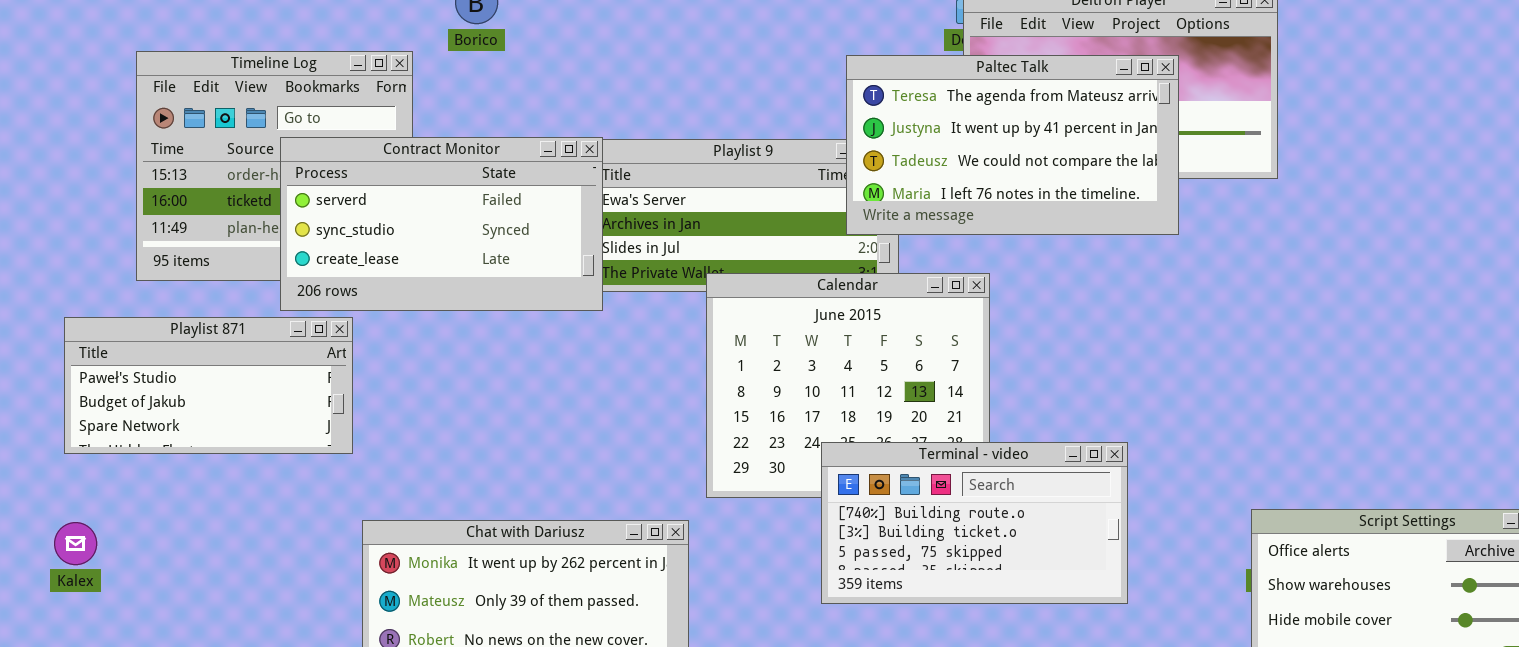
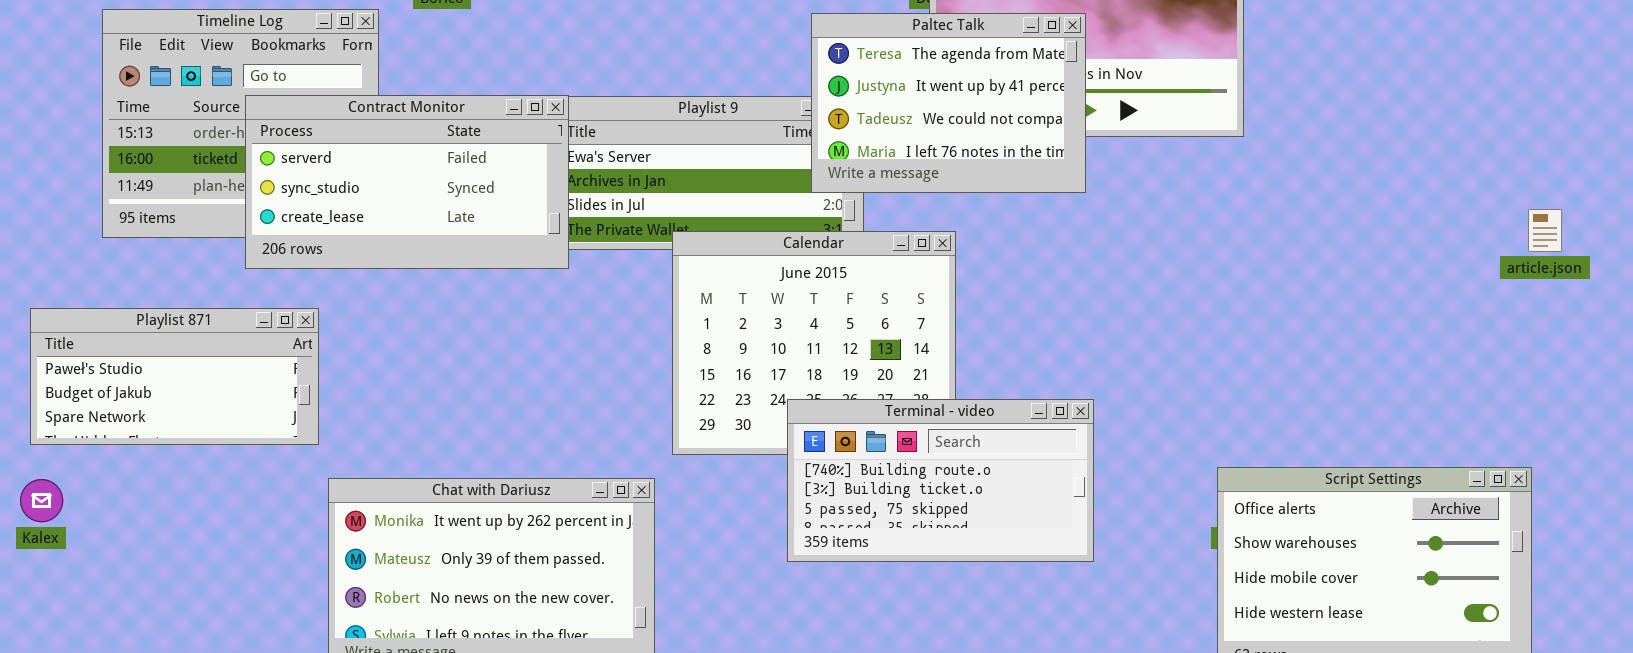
Paltec Talk: [846,55,1179,235] -> [811,13,1086,193], resized
Playlist 871: [64,317,353,454] -> [30,308,319,445], moved

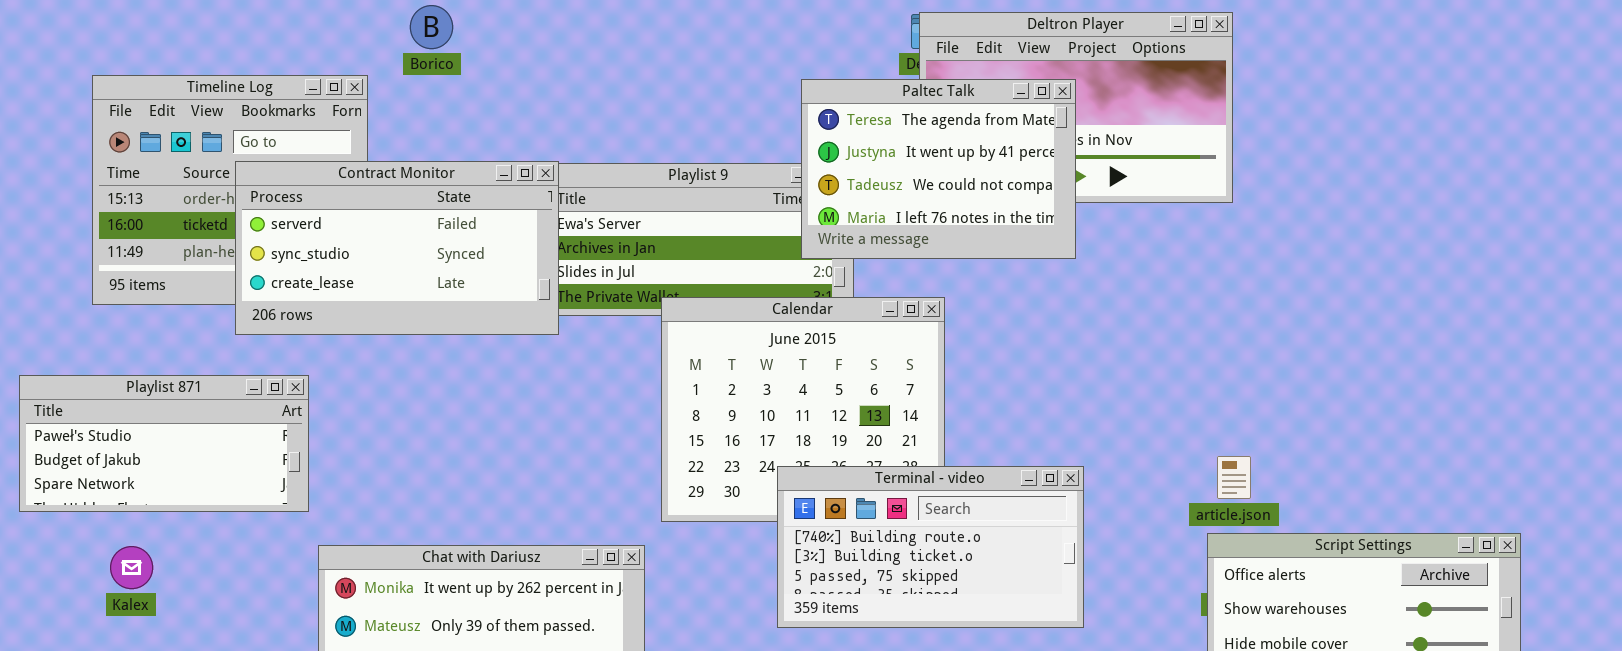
article.json: [1528,209,1562,252] -> [1217,456,1251,499], moved
Kalex: [20,479,63,522] -> [110,546,153,589], moved

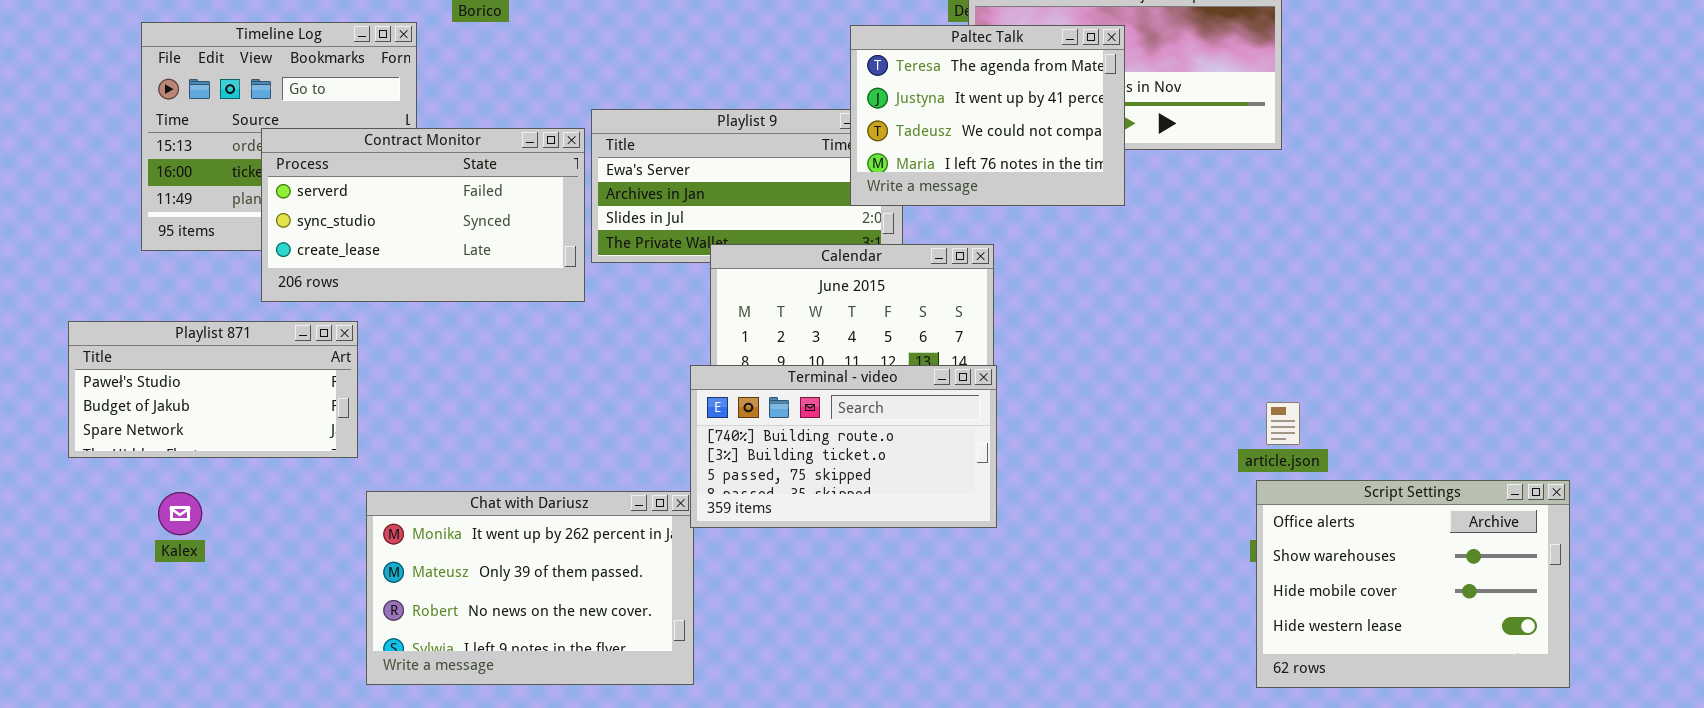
Contract Monitor: [235,161,559,335] -> [261,128,585,302], moved
Terminal - video: [777,466,1084,628] -> [690,365,997,528], moved

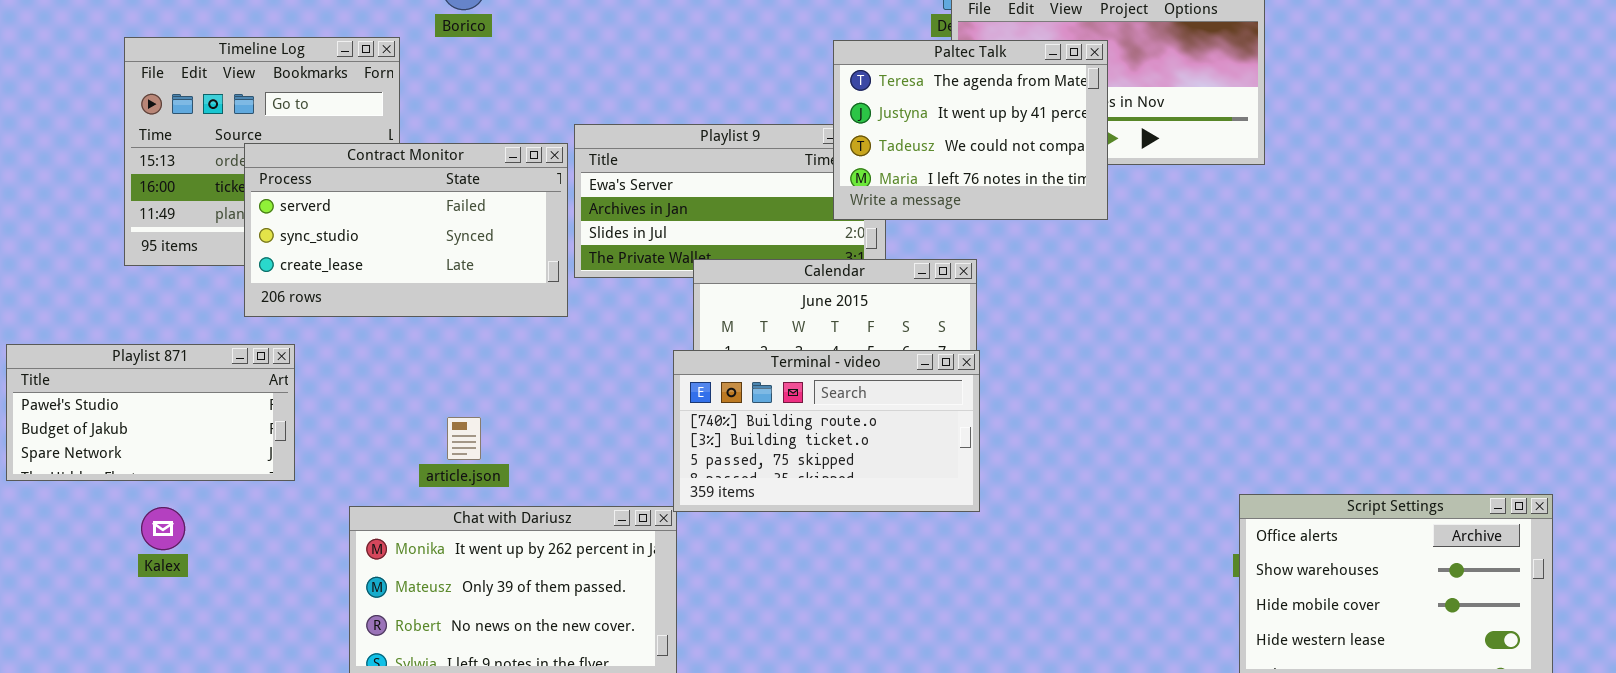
Playlist 871: [68,321,358,458] -> [6,344,295,481], moved
Terminal - video: [690,365,997,528] -> [673,350,980,512], moved
article.json: [1266,402,1300,445] -> [447,417,481,460], moved

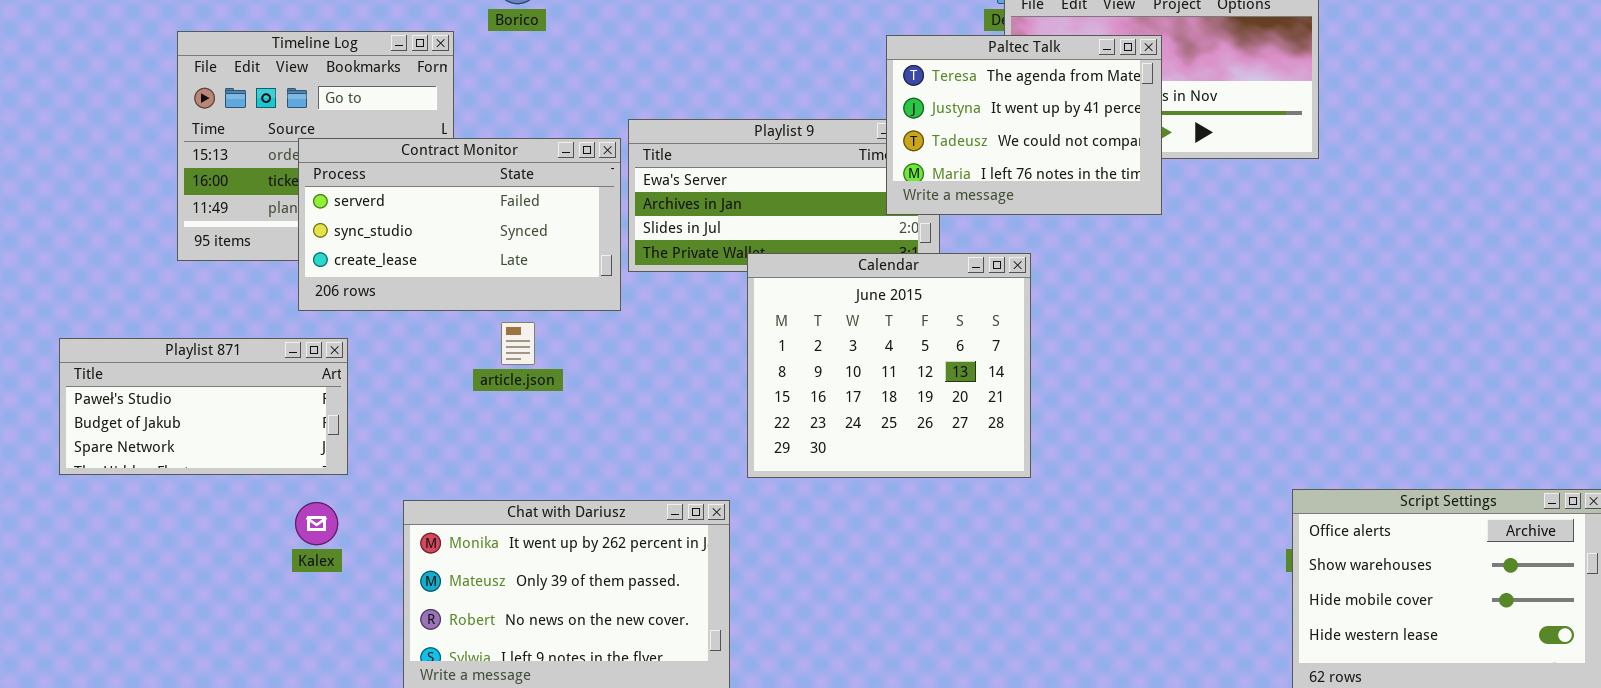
Terminal - video: [673,350,980,512] -> none, closed
article.json: [447,417,481,460] -> [501,322,535,365], moved
Kalex: [141,507,185,550] -> [295,502,338,545], moved

